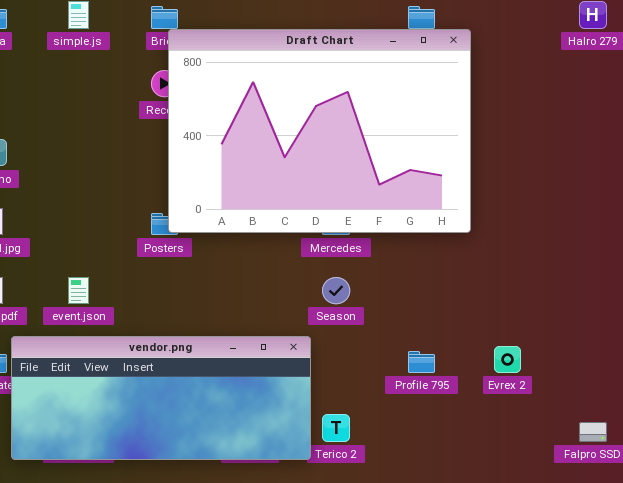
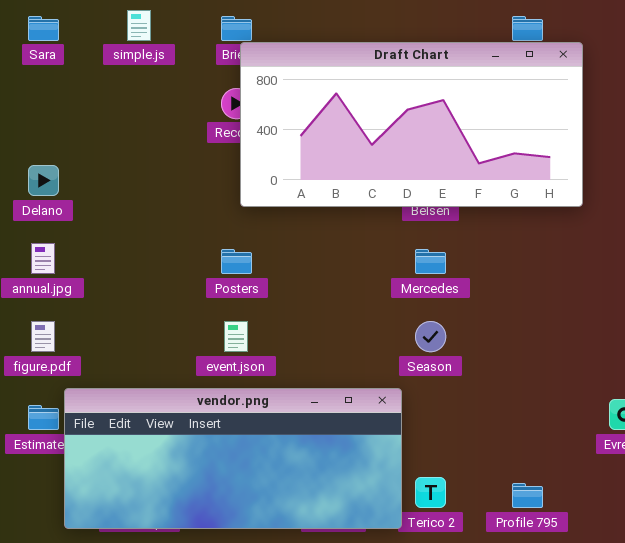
Draft Chart: [168,29,471,233] -> [240,42,583,207], resized
event.json: [68,277,89,304] -> [224,321,248,352], moved
Profile 795: [408,351,435,373] -> [512,483,543,508], moved

